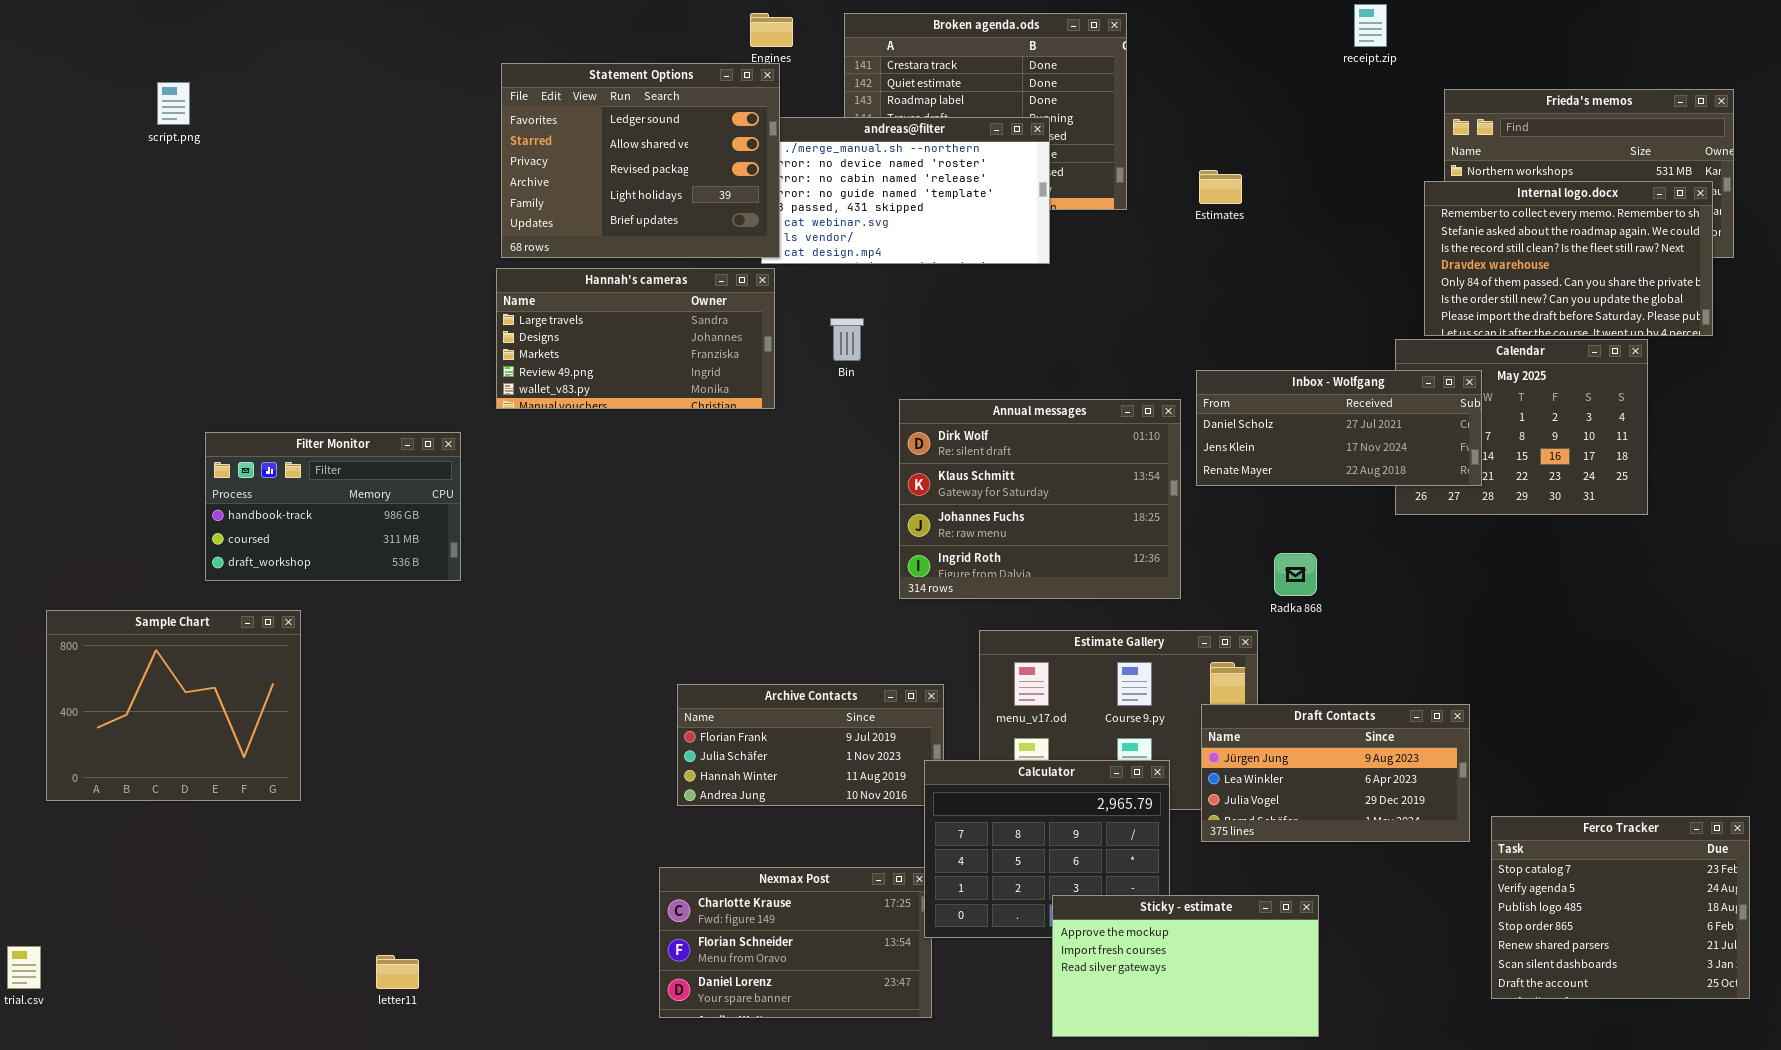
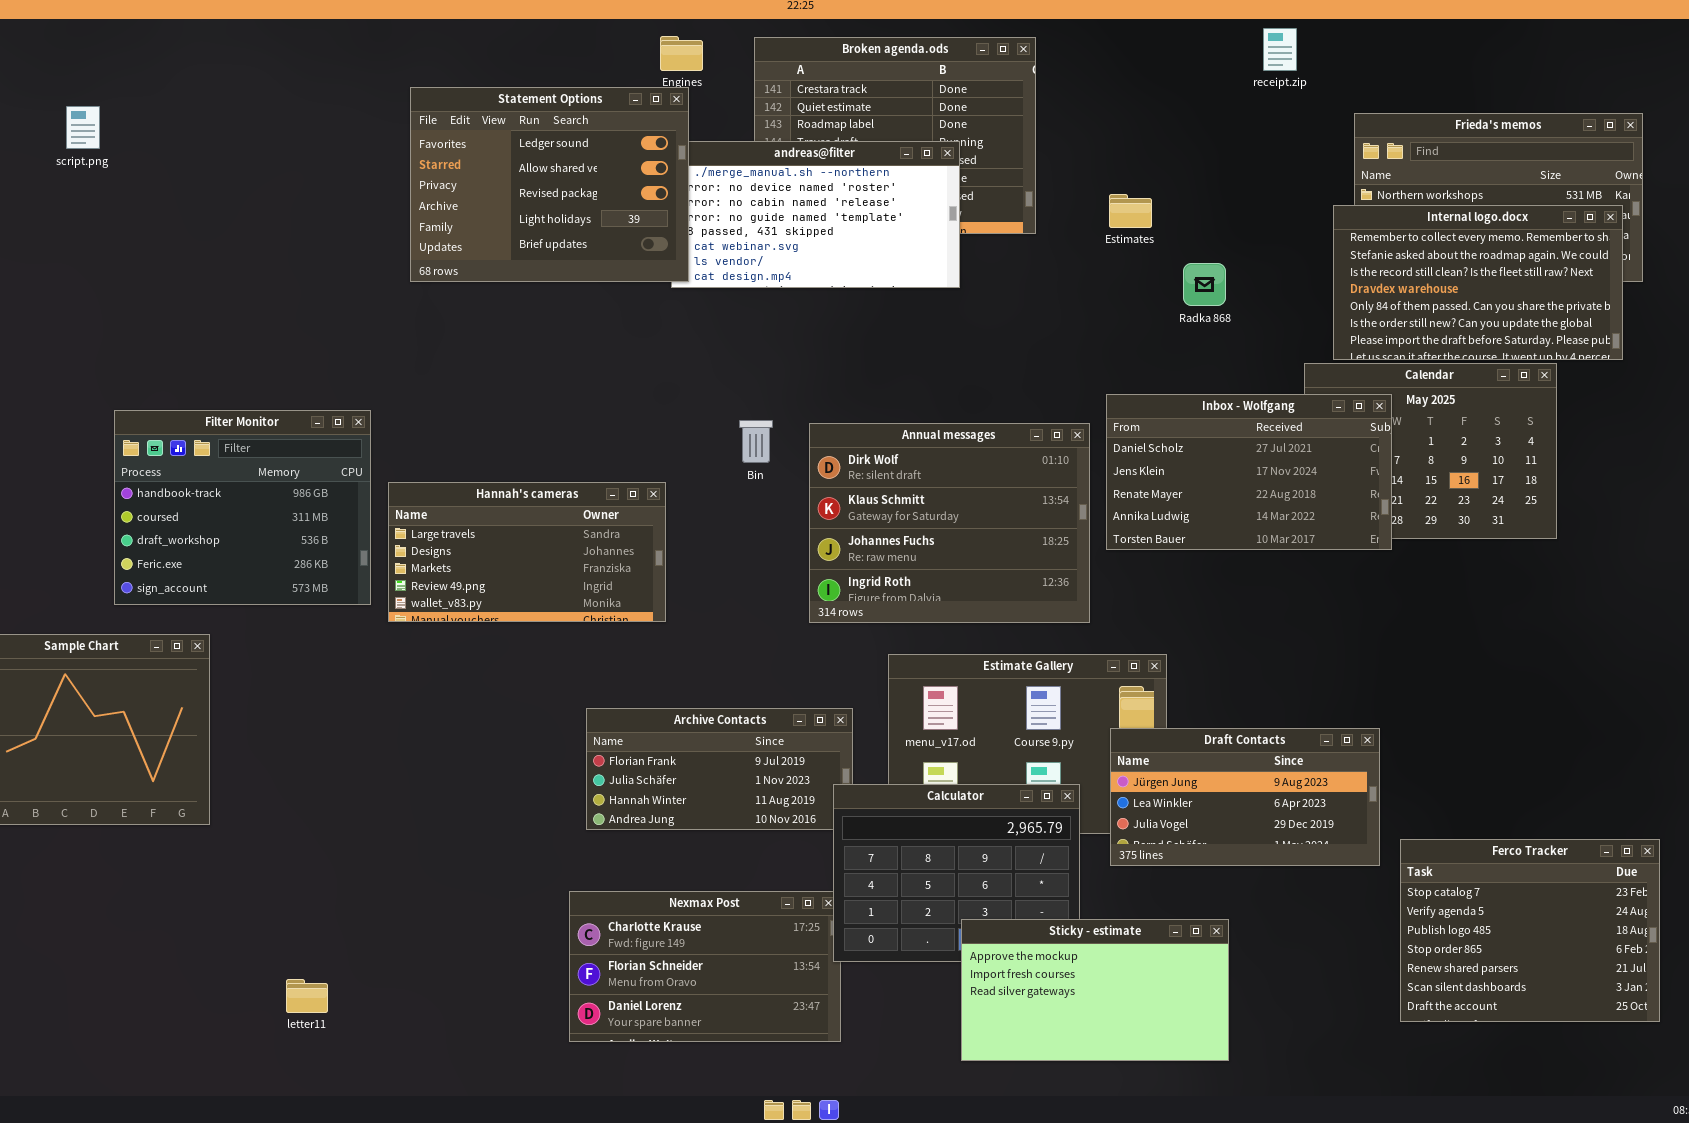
Hannah's cameras: [496,268,775,409] -> [388,482,666,622], moved
Bin: [830,318,864,361] -> [739,420,773,463], moved
Inbox - Wolfgang: [1196,370,1482,486] -> [1106,394,1392,550], resized
Filter Monitor: [205,432,461,581] -> [114,410,371,605], resized
Radka 868: [1274,553,1317,596] -> [1183,263,1226,306], moved

